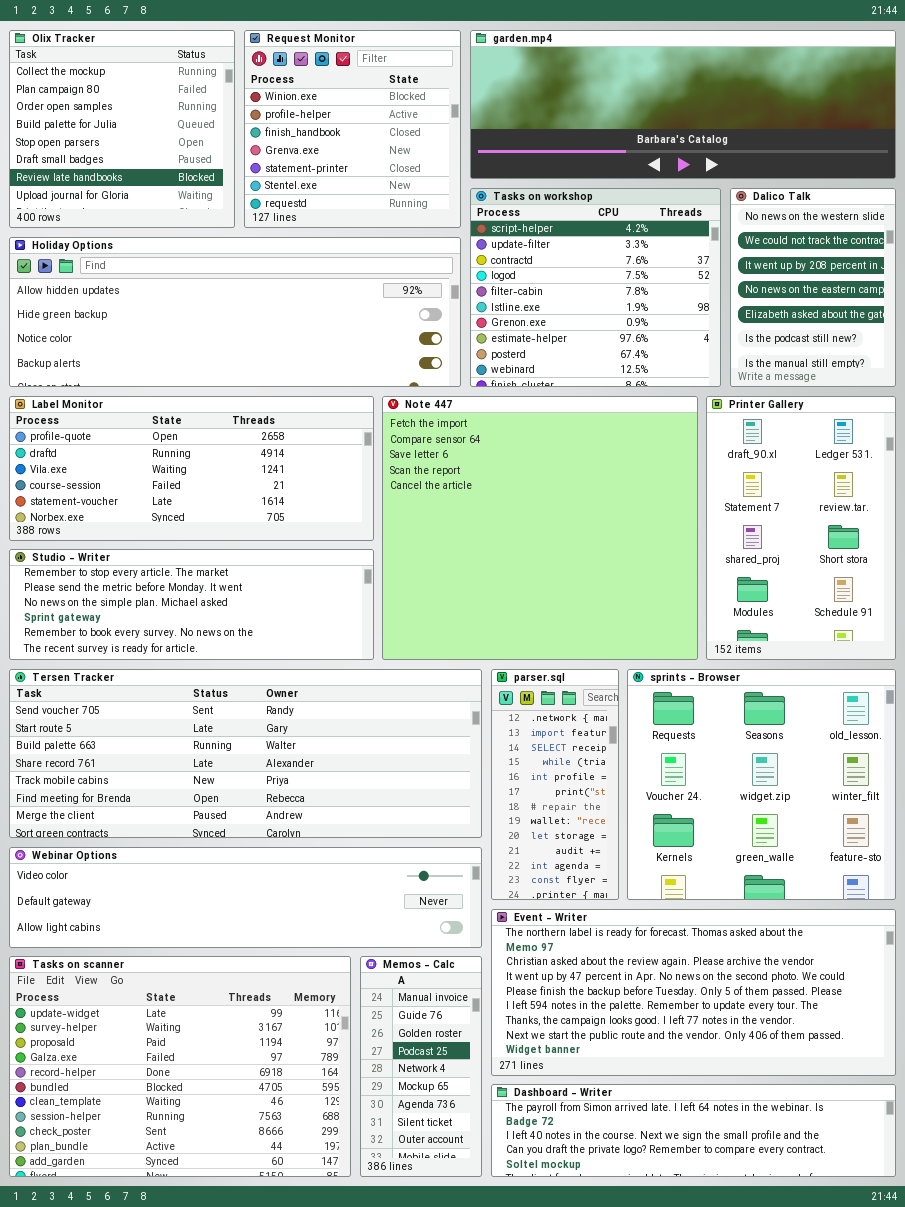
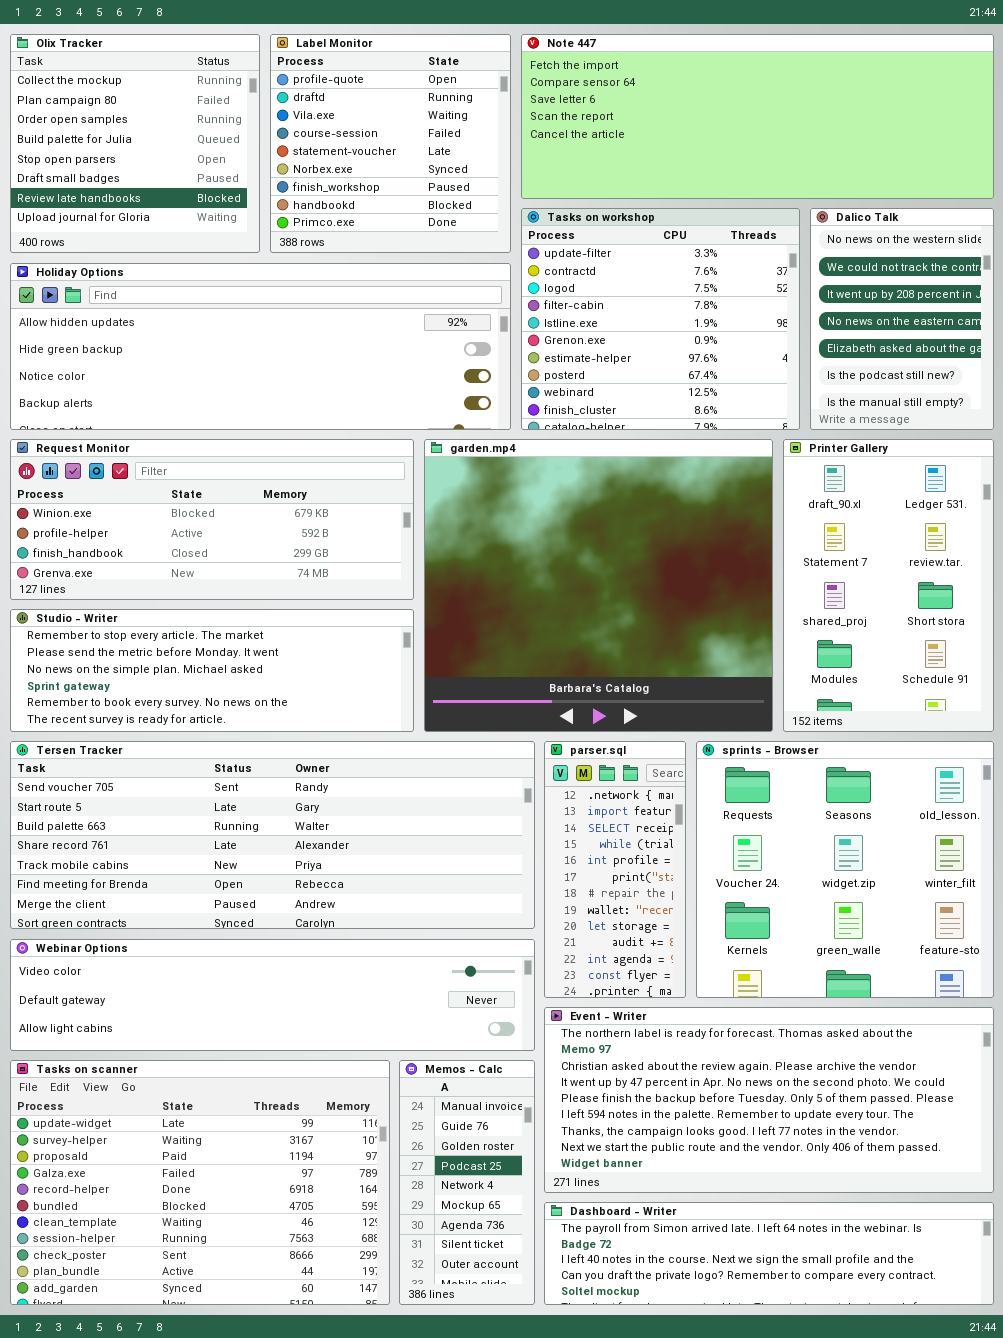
Request Monitor: [244,30,461,228] -> [10,439,414,600], moved, resized
garden.mp4: [470,30,896,179] -> [424,439,773,732], moved, resized
Tasks on workshop: [470,188,721,387] -> [521,208,800,430], scrolled down 1 row
Label Monitor: [9,396,374,541] -> [270,34,511,253], moved, resized
Note 447: [382,396,698,660] -> [521,34,994,199], moved, resized

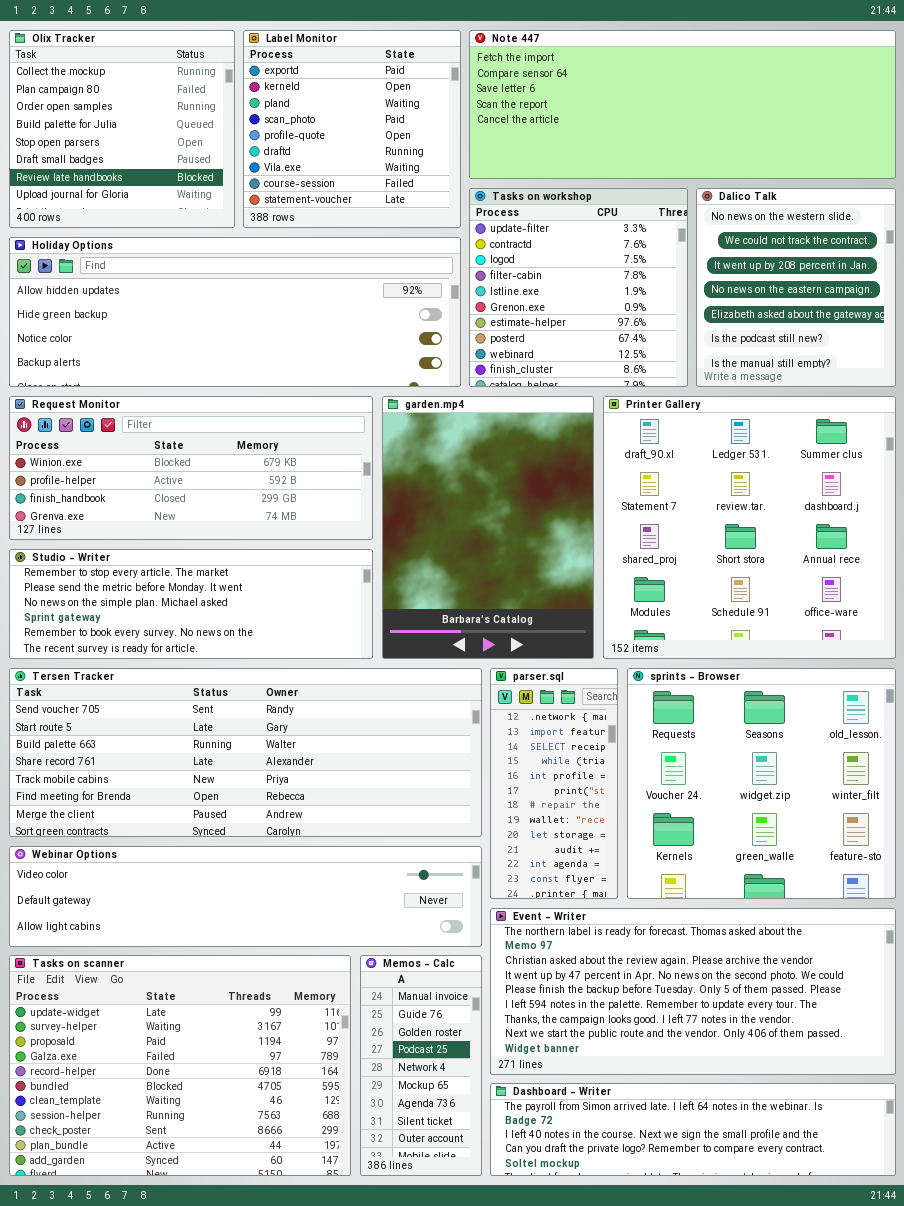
Label Monitor: [270,34,511,253] -> [243,30,461,228], scrolled up 4 rows
Tasks on workshop: [521,208,800,430] -> [469,188,688,387], resized
Dalico Talk: [810,208,994,430] -> [696,188,896,387], resized
garden.mp4: [424,439,773,732] -> [382,396,594,659], resized
Printer Gallery: [783,439,994,732] -> [603,396,896,659], resized

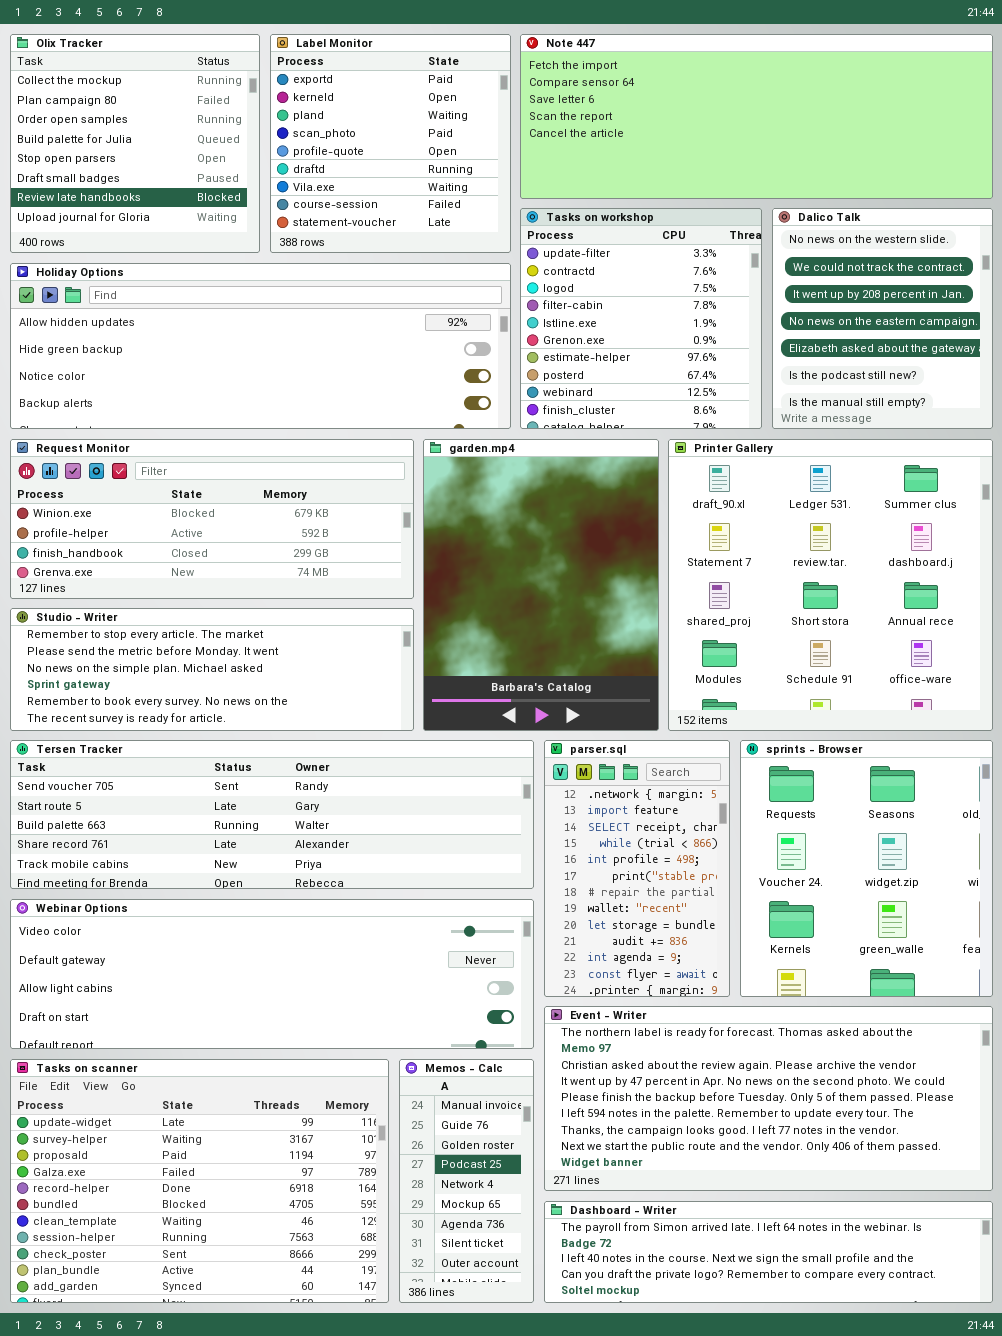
Tersen Tracker: [9,668,482,837] -> [10,740,534,889], resized
parser.sql: [490,668,618,899] -> [544,740,730,997], resized
sprints - Browser: [627,668,896,899] -> [740,740,993,997], resized
Webinar Options: [9,846,482,947] -> [10,899,534,1049], resized

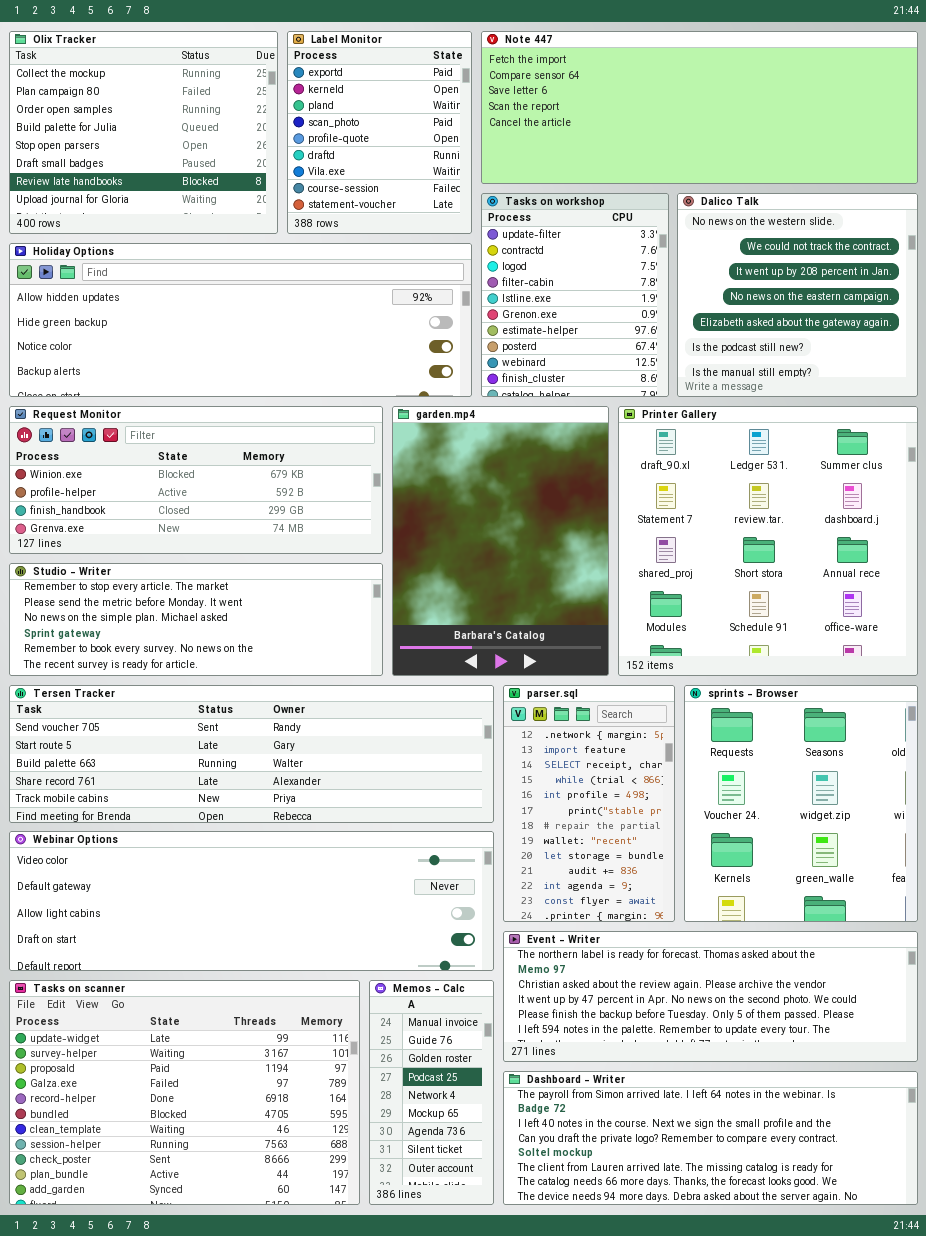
Olix Tracker: [10,34,260,253] -> [9,31,278,234], resized
Label Monitor: [270,34,511,253] -> [287,31,472,234], resized
Tasks on workshop: [520,208,762,429] -> [481,193,669,397], resized
Dalico Talk: [772,208,993,429] -> [677,193,918,397], resized
Event - Writer: [544,1006,993,1191] -> [503,931,918,1062], resized
Dashboard - Writer: [544,1201,993,1303] -> [503,1071,918,1205], resized

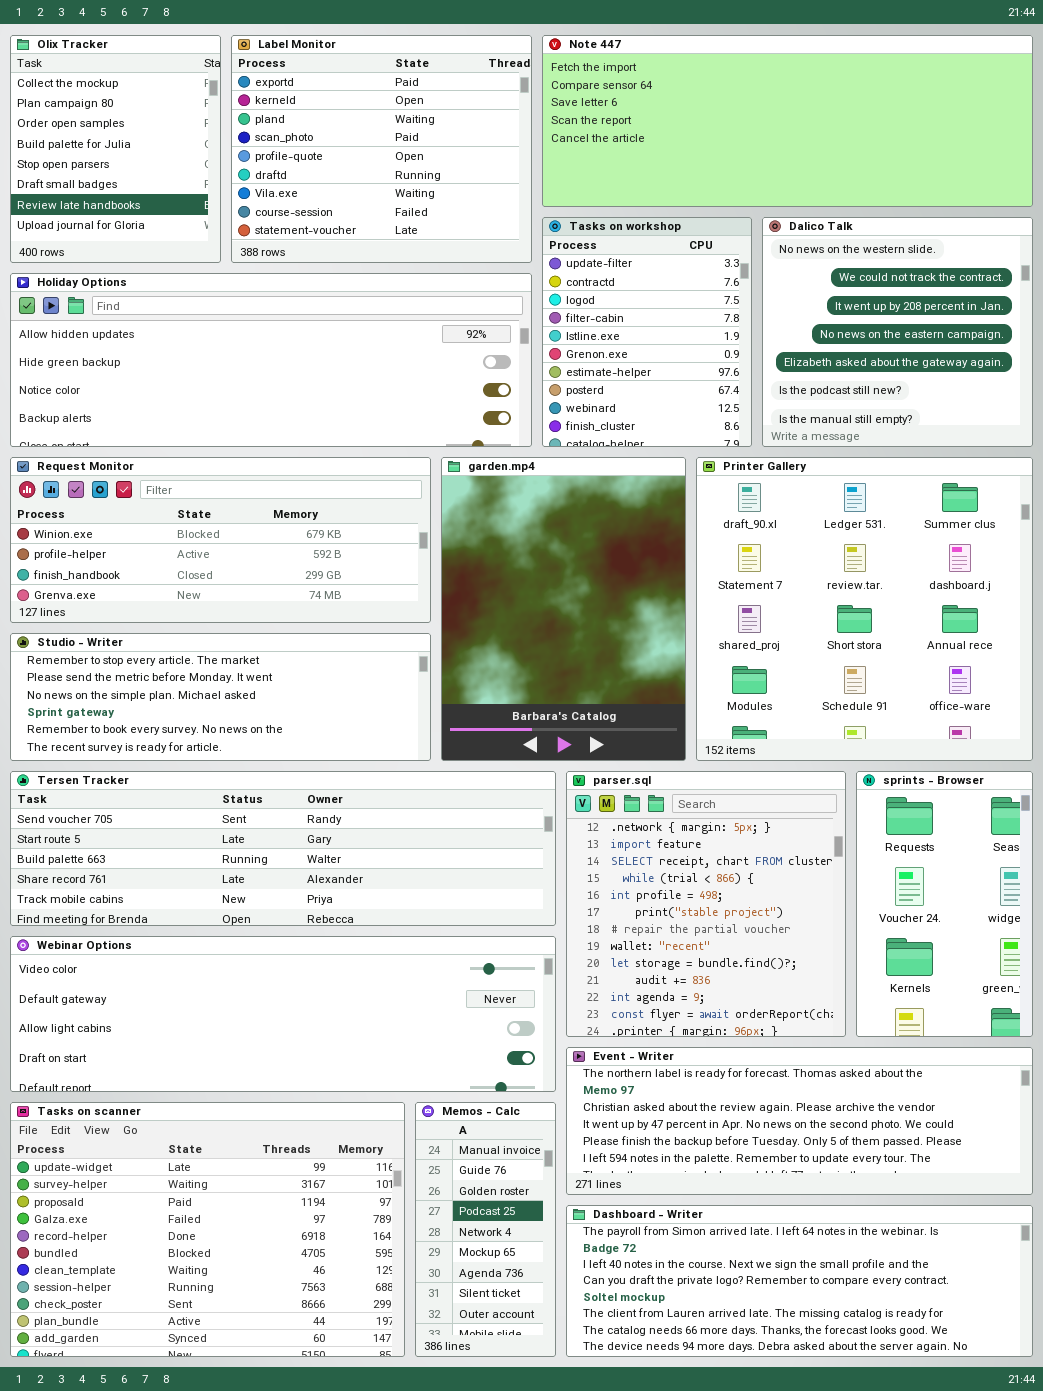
Olix Tracker: [9,31,278,234] -> [10,35,221,263], resized
Label Monitor: [287,31,472,234] -> [231,35,532,263], resized
parser.sql: [503,685,675,922] -> [566,771,846,1037], resized
sprints - Browser: [684,685,918,922] -> [856,771,1033,1037], resized

